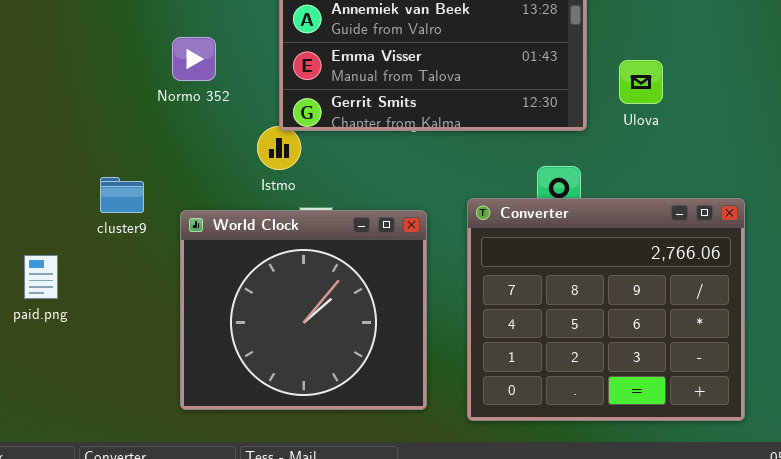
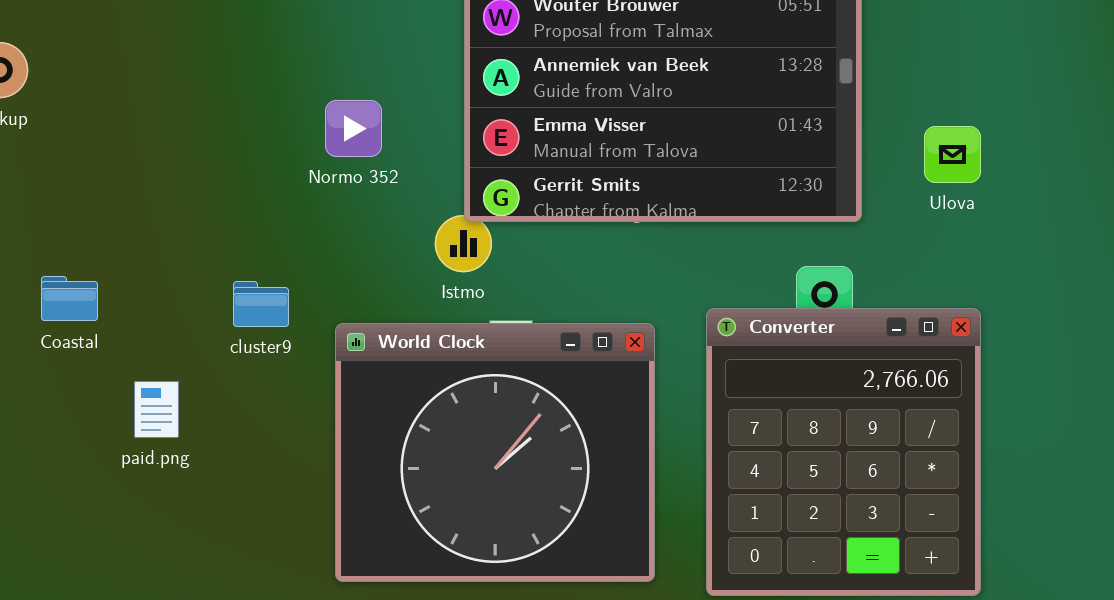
Ulova: [619,60,663,104] -> [924,126,981,183], moved
Converter: [467,198,745,421] -> [706,308,981,596], resized

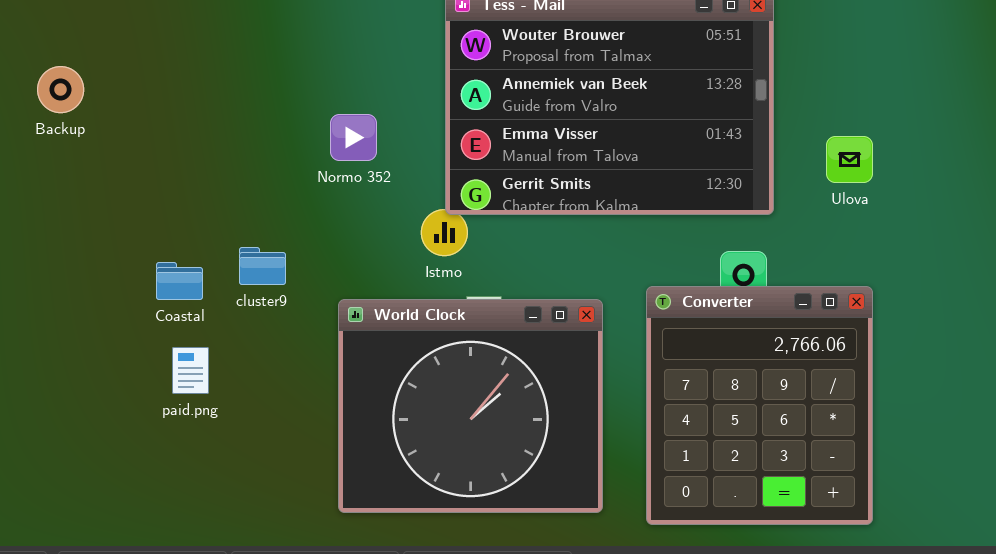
Coastal: [41,276,98,321] -> [156,262,203,300], moved
cluster9: [233,281,289,327] -> [239,247,286,285], moved

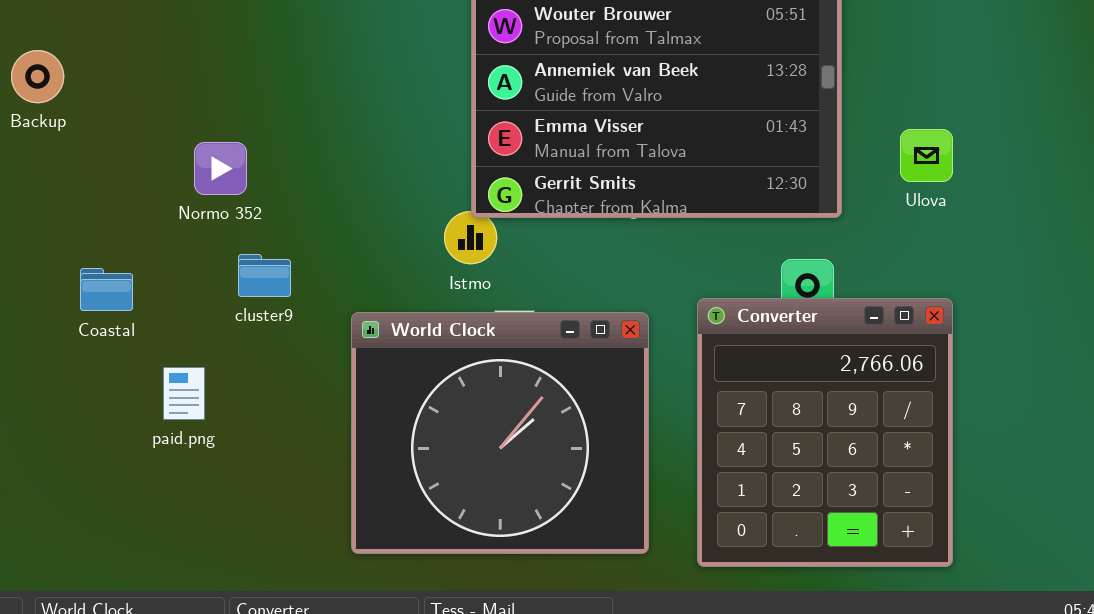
Normo 352: [330,114,377,161] -> [194,142,247,195], moved
Coastal: [156,262,203,300] -> [80,268,133,311], moved

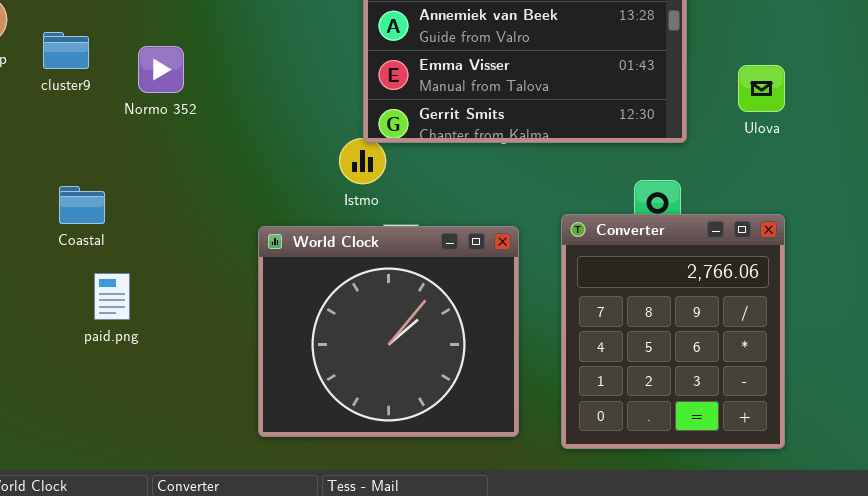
Normo 352: [194,142,247,195] -> [138,46,184,93], moved
cluster9: [238,254,291,297] -> [43,32,89,69], moved
Coastal: [80,268,133,311] -> [59,186,105,224], moved

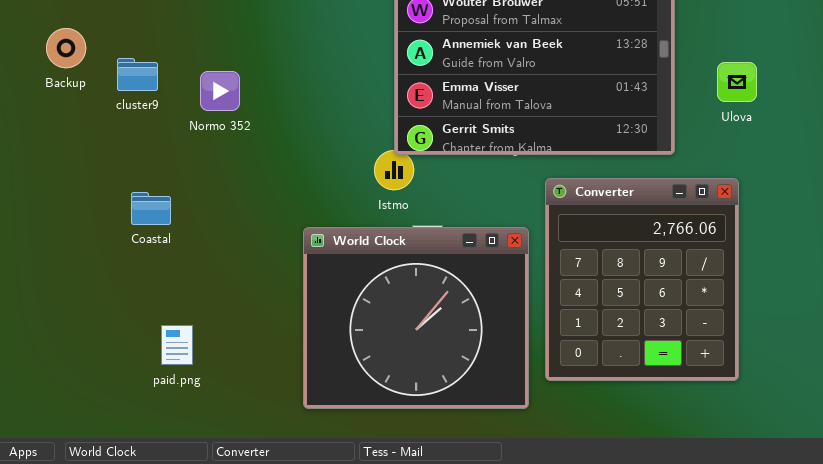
Ulova: [738,65,785,112] -> [717,62,757,102], moved
Converter: [561,214,785,449] -> [545,178,739,381], moved
paid.png: [94,273,130,320] -> [161,325,193,365], moved

